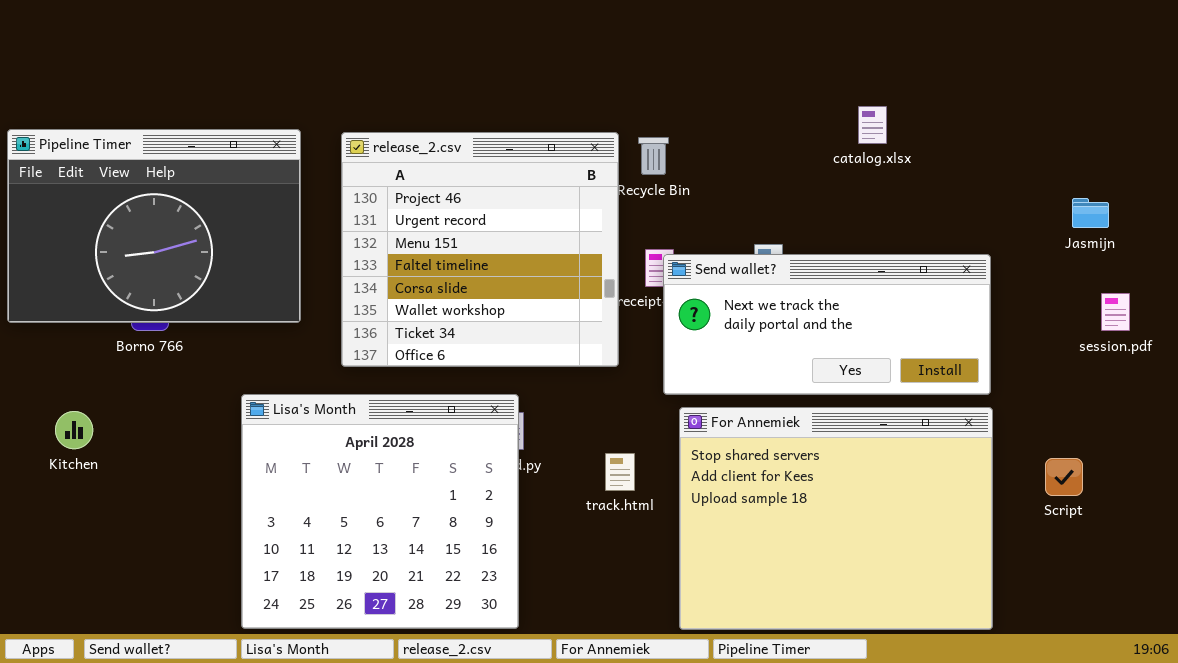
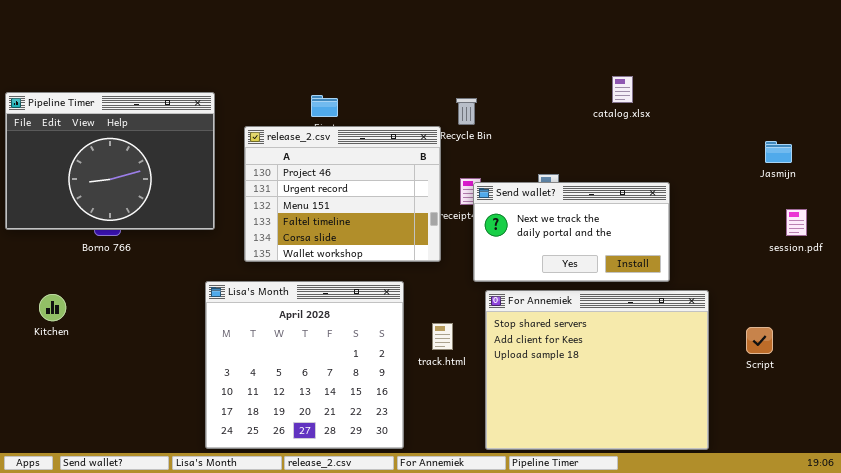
release_2.csv: [341,132,619,367] -> [244,126,441,262], resized
Send wallet?: [663,254,991,395] -> [473,182,670,282], resized
Lisa's Month: [241,394,519,629] -> [205,281,404,449], moved

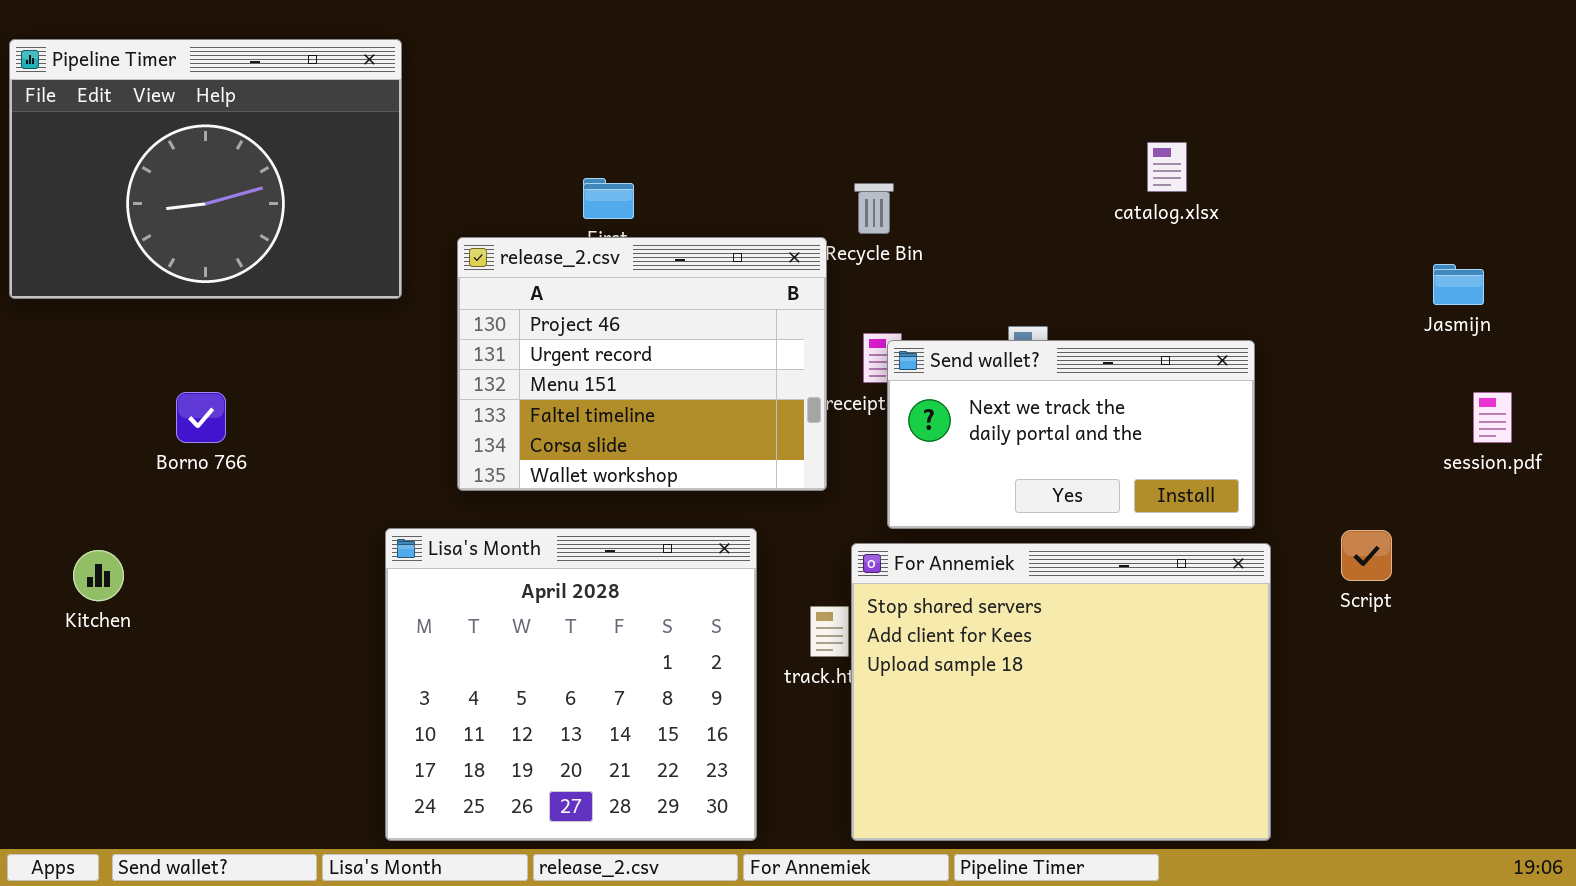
Pipeline Timer: [5,92,215,230] -> [9,39,402,299], moved
For Annemiek: [485,290,709,450] -> [851,543,1271,841], moved
Script: [746,327,773,354] -> [1341,530,1392,581], moved

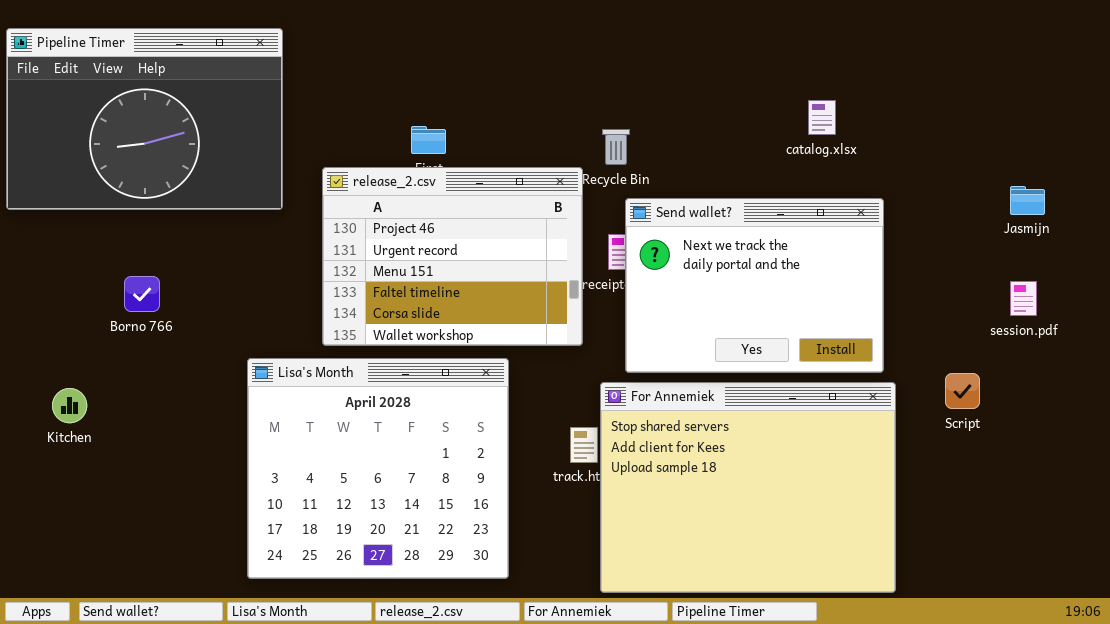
Send wallet?: [887,340,1255,529] -> [625,198,884,373], resized
session.pdf: [1473,392,1512,443] -> [1010,281,1037,316], moved
Lisa's Month: [385,528,757,841] -> [247,358,509,579], moved

